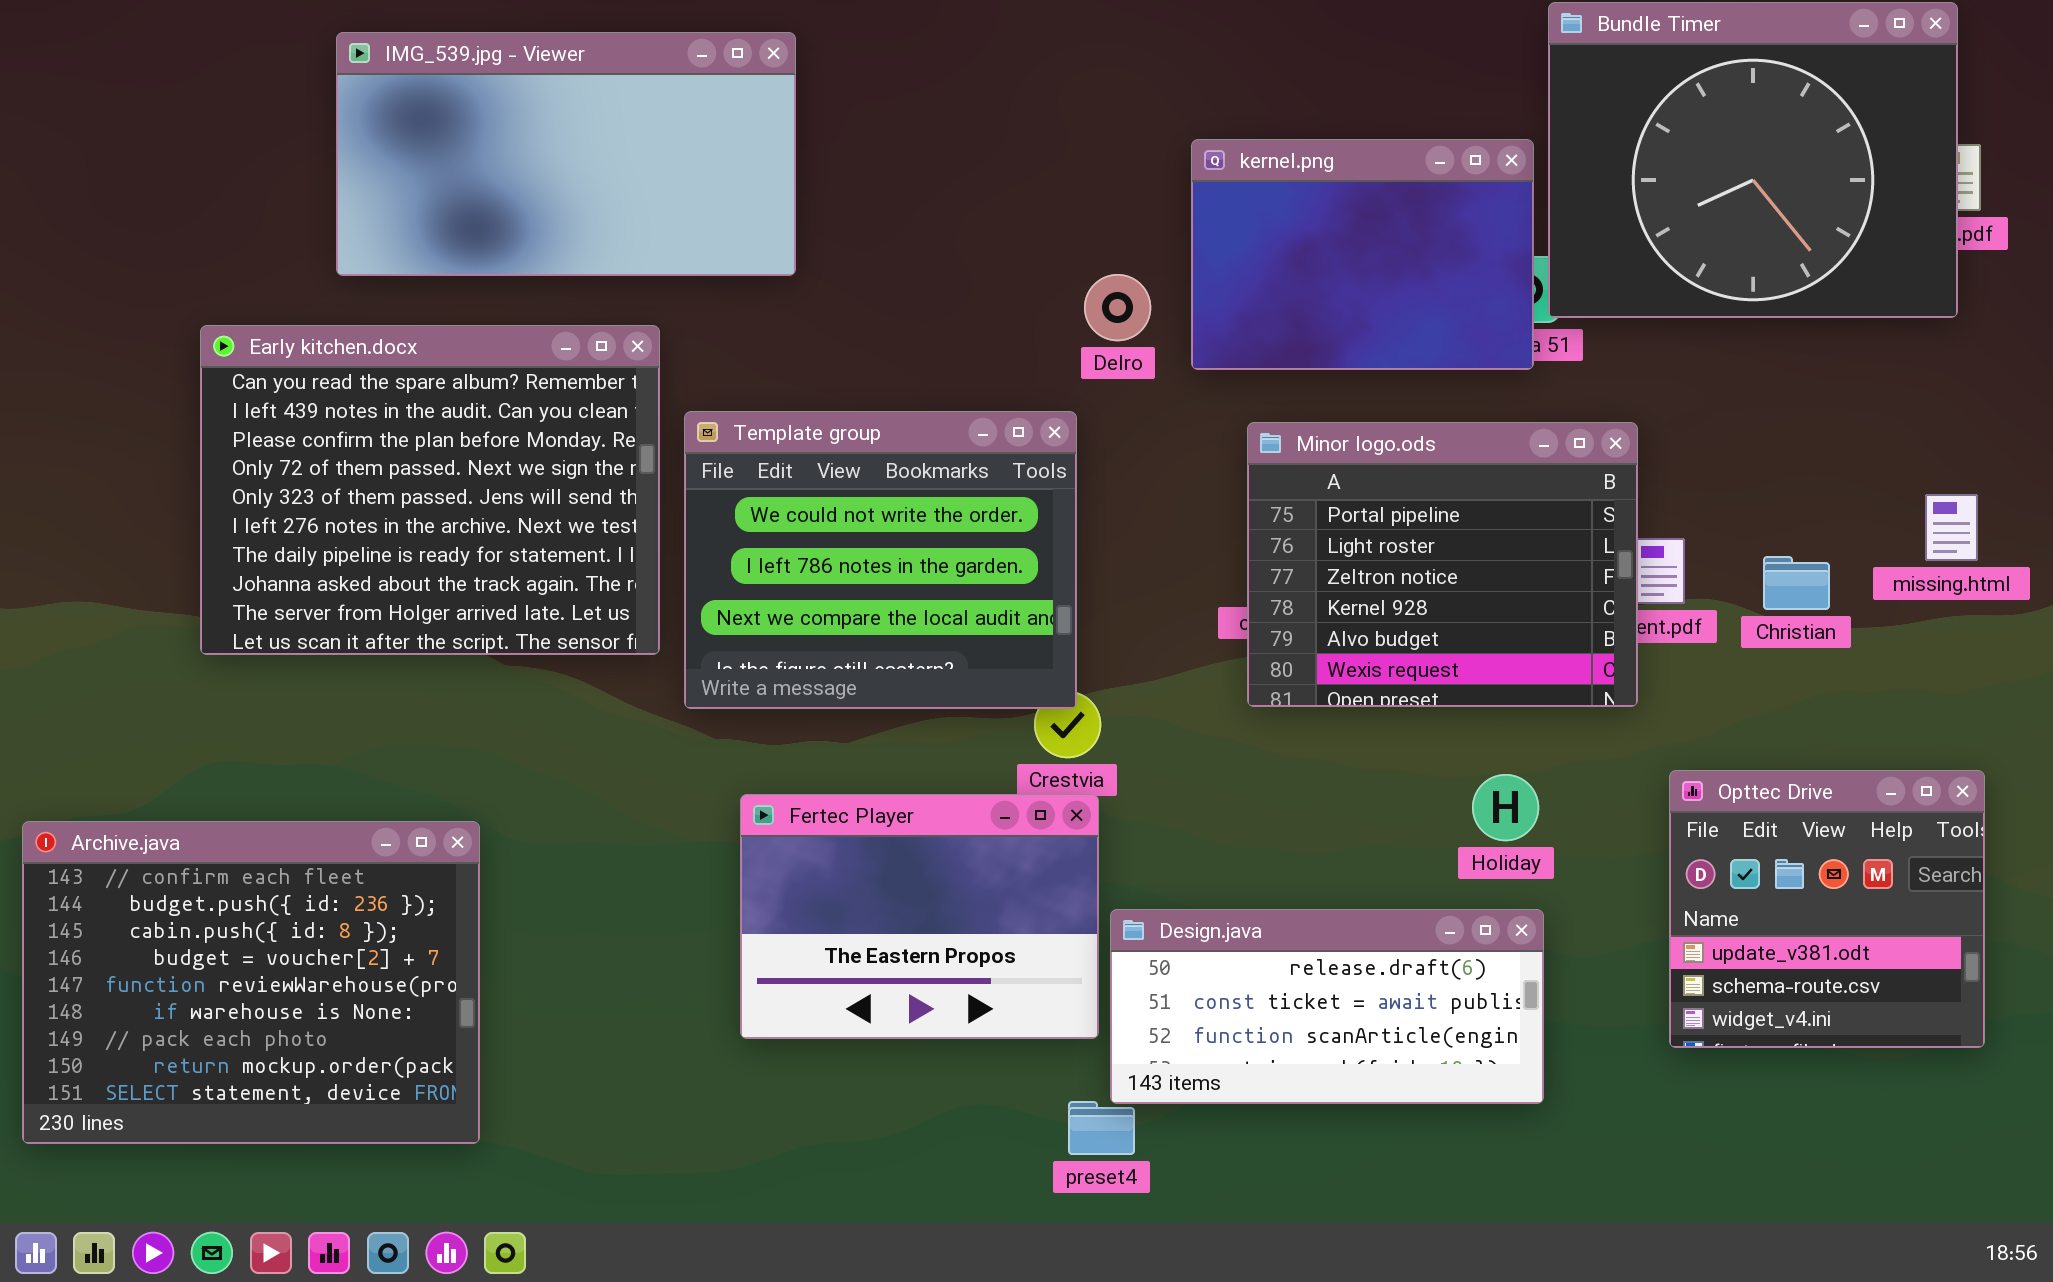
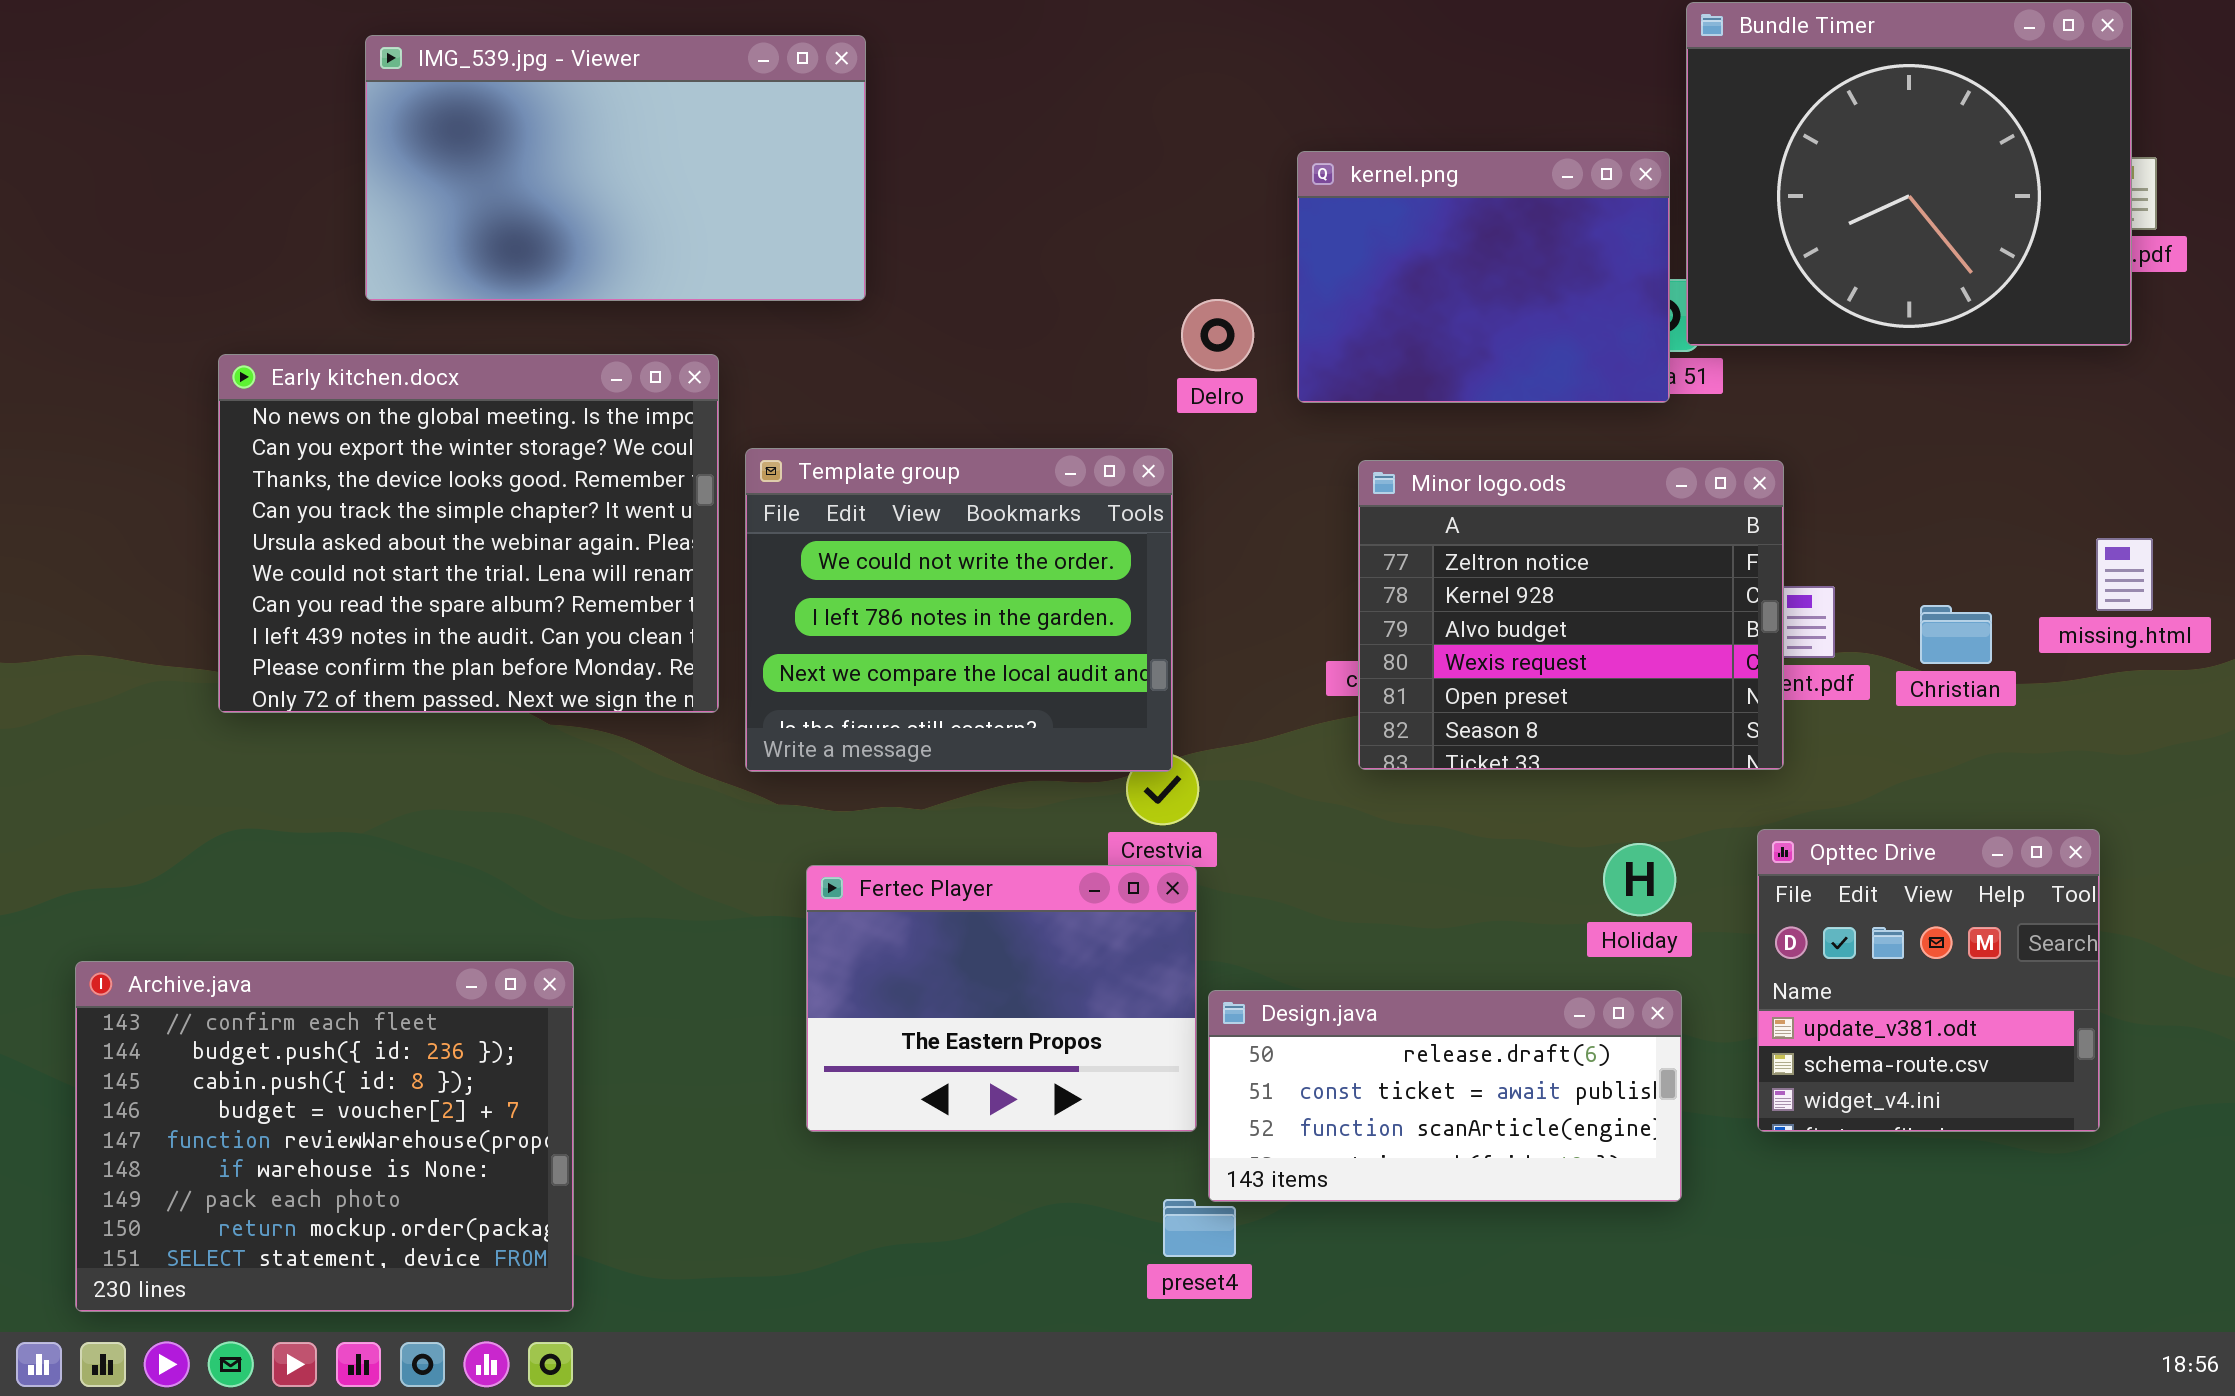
Early kitchen.docx: [200,325,660,655] -> [218,354,719,713], scrolled up 6 rows
Minor logo.ods: [1247,422,1638,707] -> [1358,460,1784,770], scrolled down 2 rows
Opttec Drive: [1669,770,1985,1048] -> [1757,829,2100,1132], moved
Archive.java: [22,821,480,1144] -> [75,961,574,1312], moved

